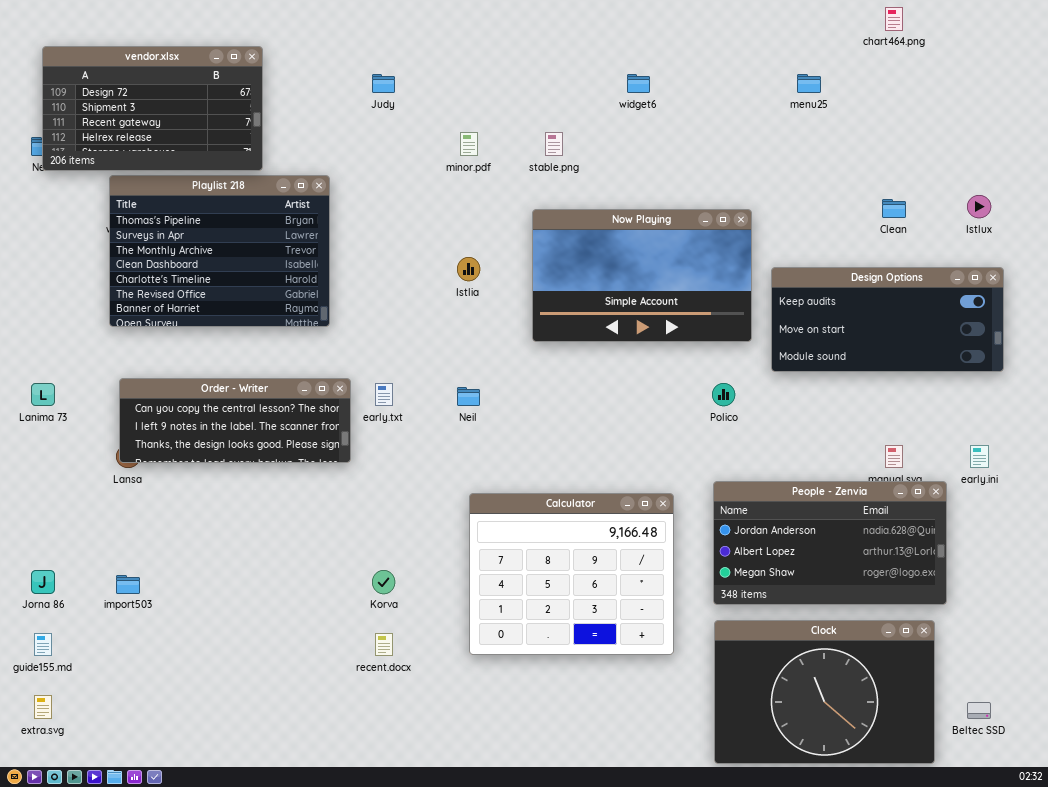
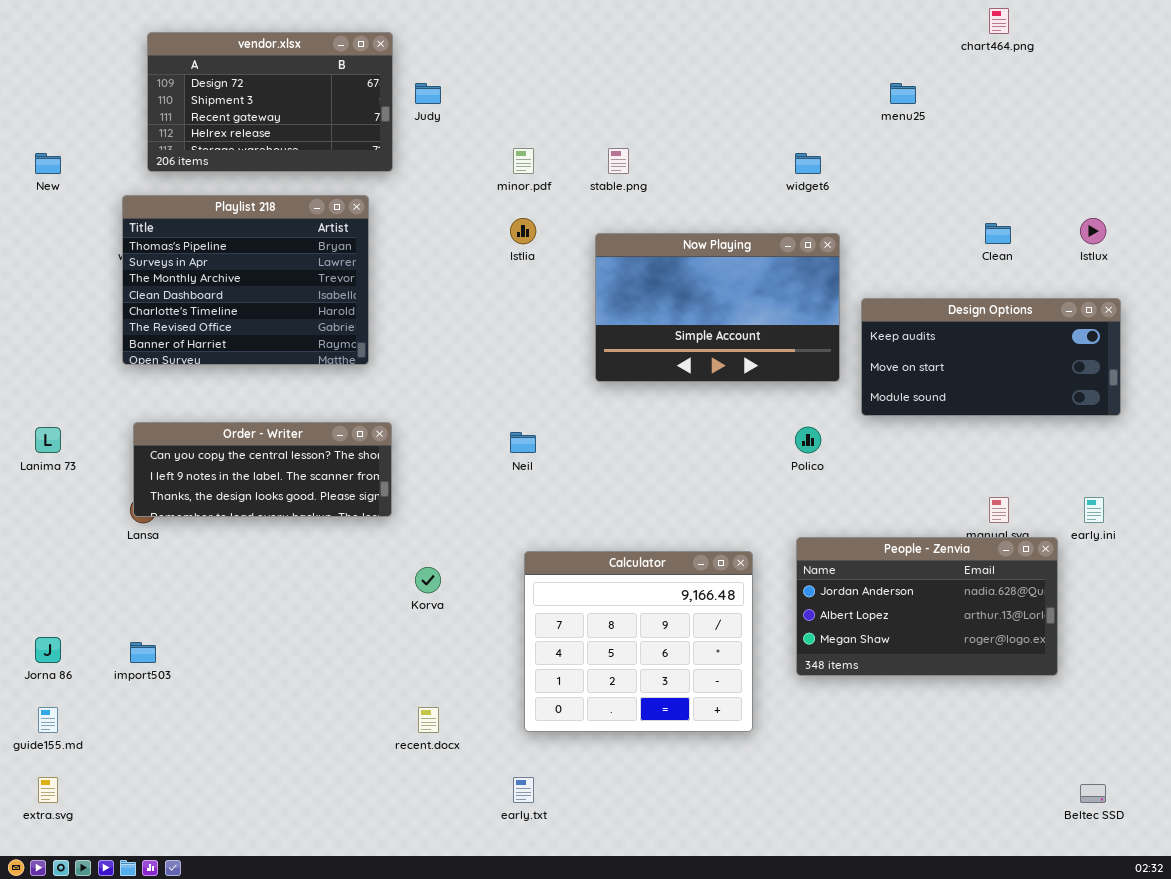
vendor.xlsx: [42,46,263,171] -> [147,32,393,172], moved
widget6: [627,74,650,93] -> [795,153,821,174], moved
Istlia: [457,257,480,281] -> [510,218,536,244], moved
early.txt: [375,383,393,406] -> [513,777,534,803], moved
Korva: [372,570,395,594] -> [415,567,441,593], moved
Clock: [714,620,935,764] -> none, closed

